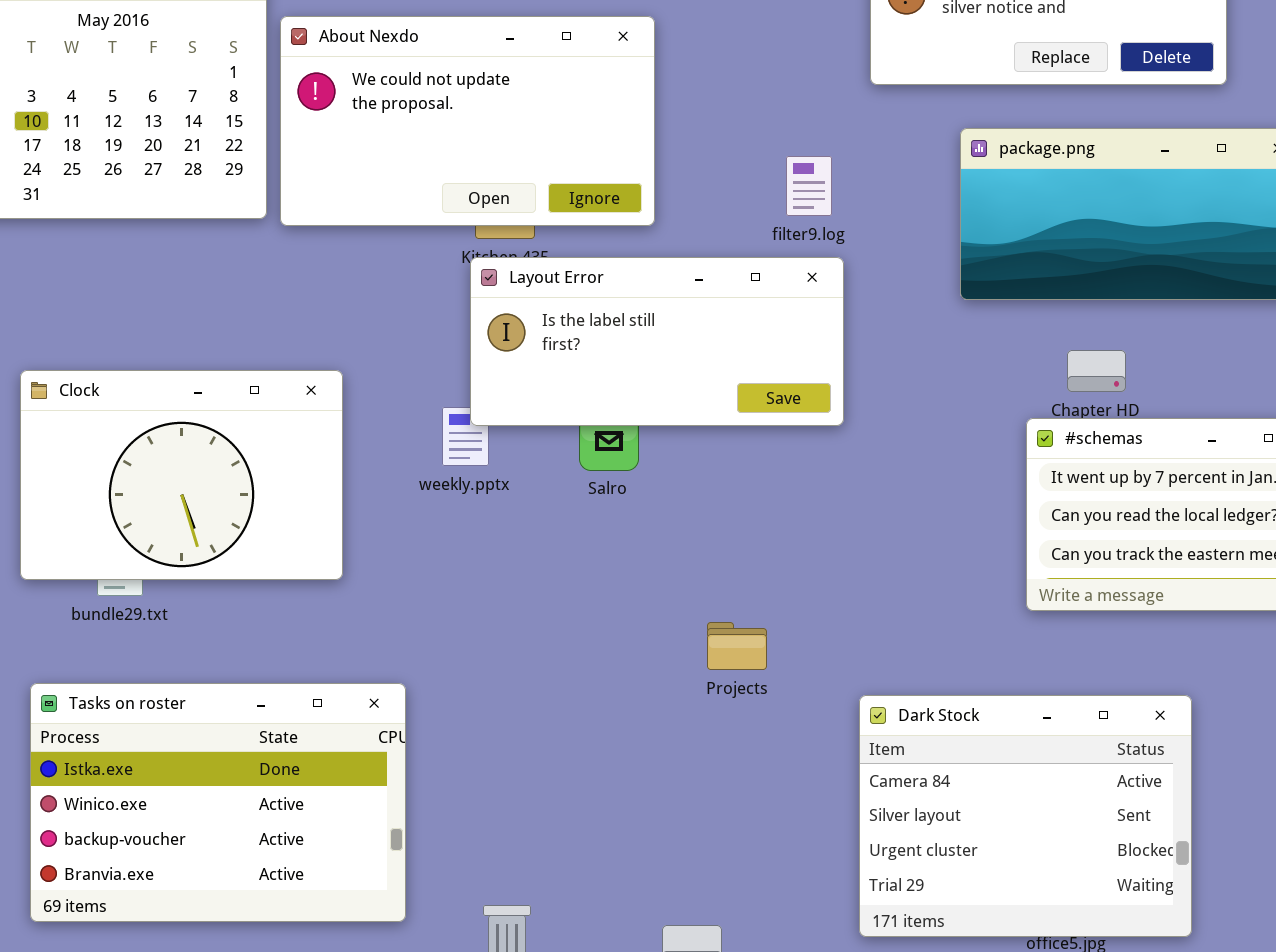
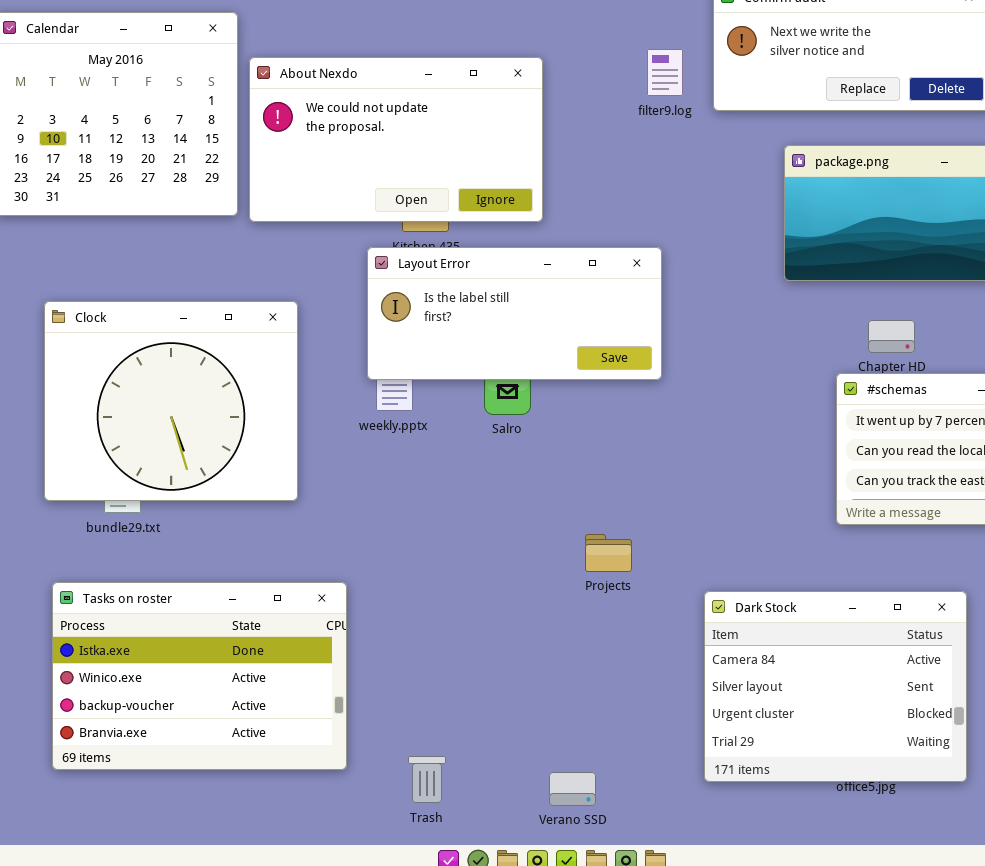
filter9.log: [786,156,832,216] -> [647,49,683,96], moved
Layout Error: [470,257,844,426] -> [367,247,662,380], moved
Clock: [20,370,343,580] -> [44,301,298,501], resized

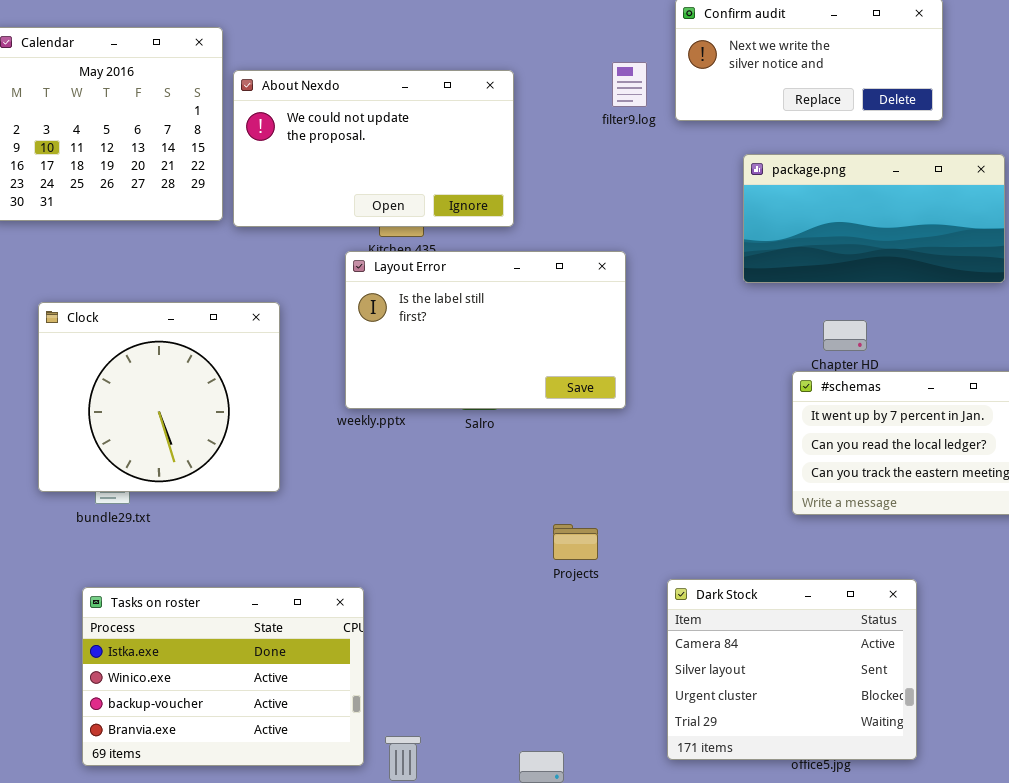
Layout Error: [367,247,662,380] -> [345,251,626,409], resized
Tasks on roster: [52,582,347,770] -> [82,587,364,766], moved

